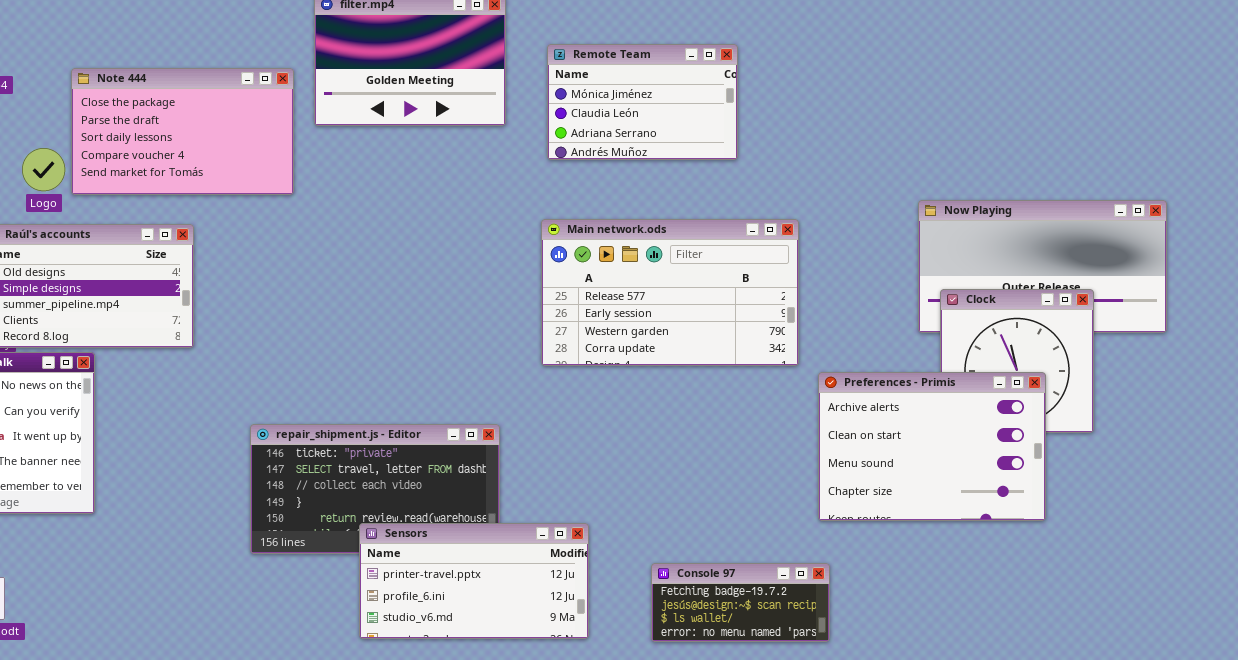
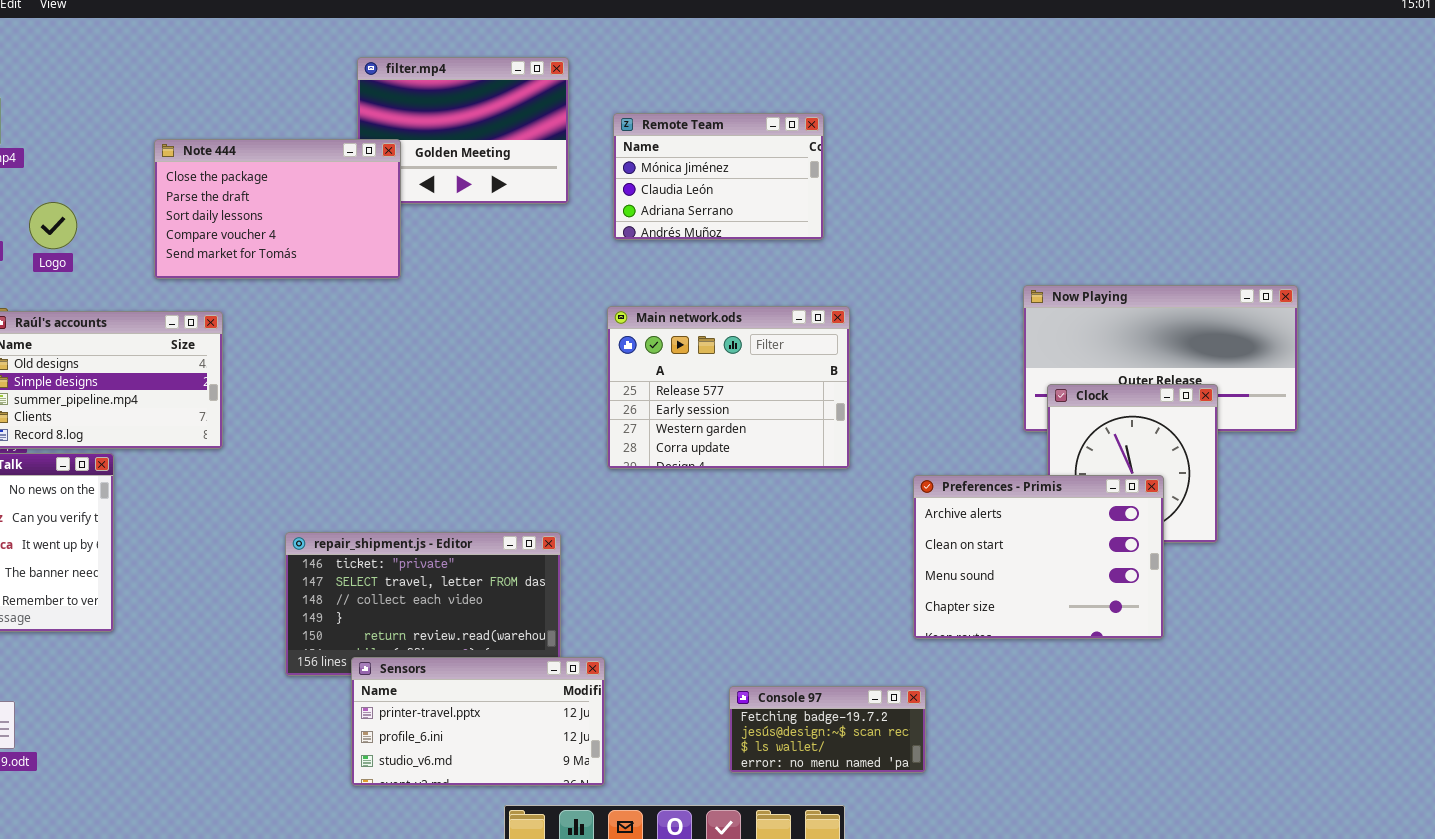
Note 444: [71,68,294,195] -> [154,139,401,279], moved
Logo: [22,148,65,191] -> [29,202,77,249], moved
Main network.ods: [541,219,799,366] -> [607,306,850,469], resized
Sensors: [359,523,589,639] -> [351,657,605,786], moved

